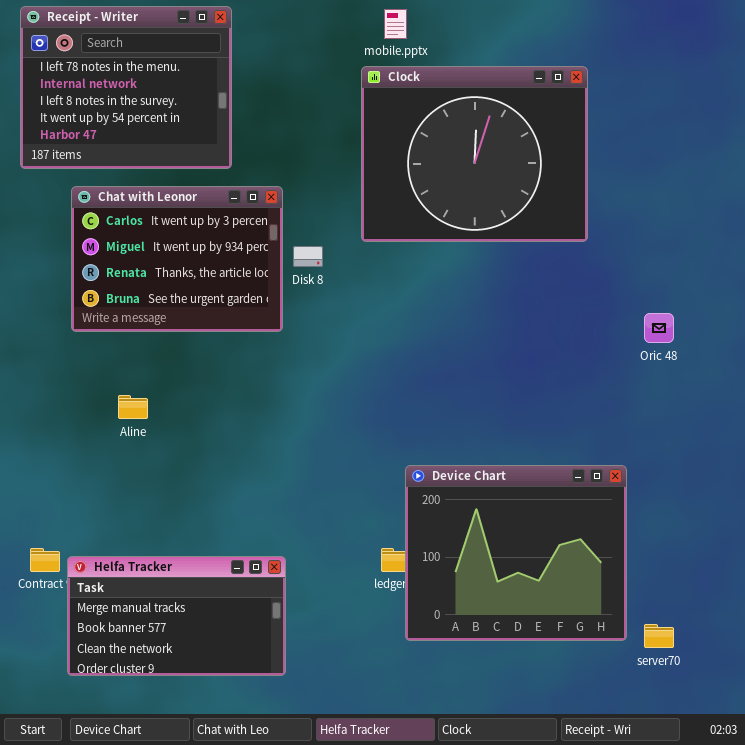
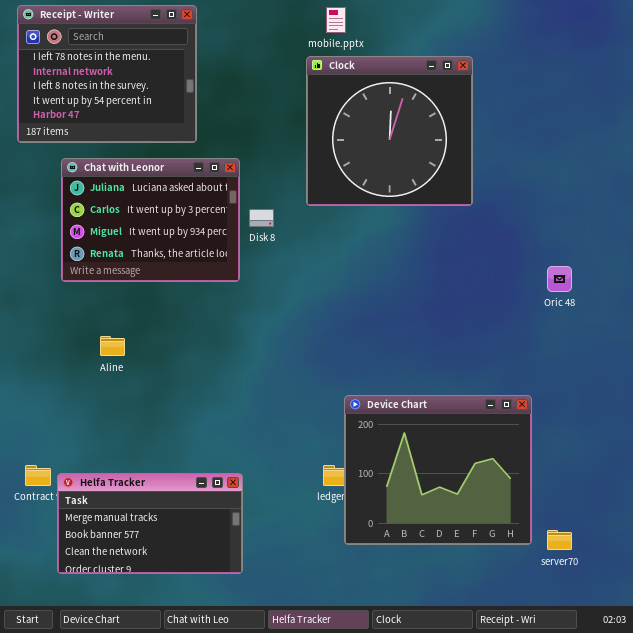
Clock: [361,66,588,242] -> [306,56,473,206], resized
Chat with Leonor: [71,186,283,332] -> [61,158,240,282], scrolled up 1 row

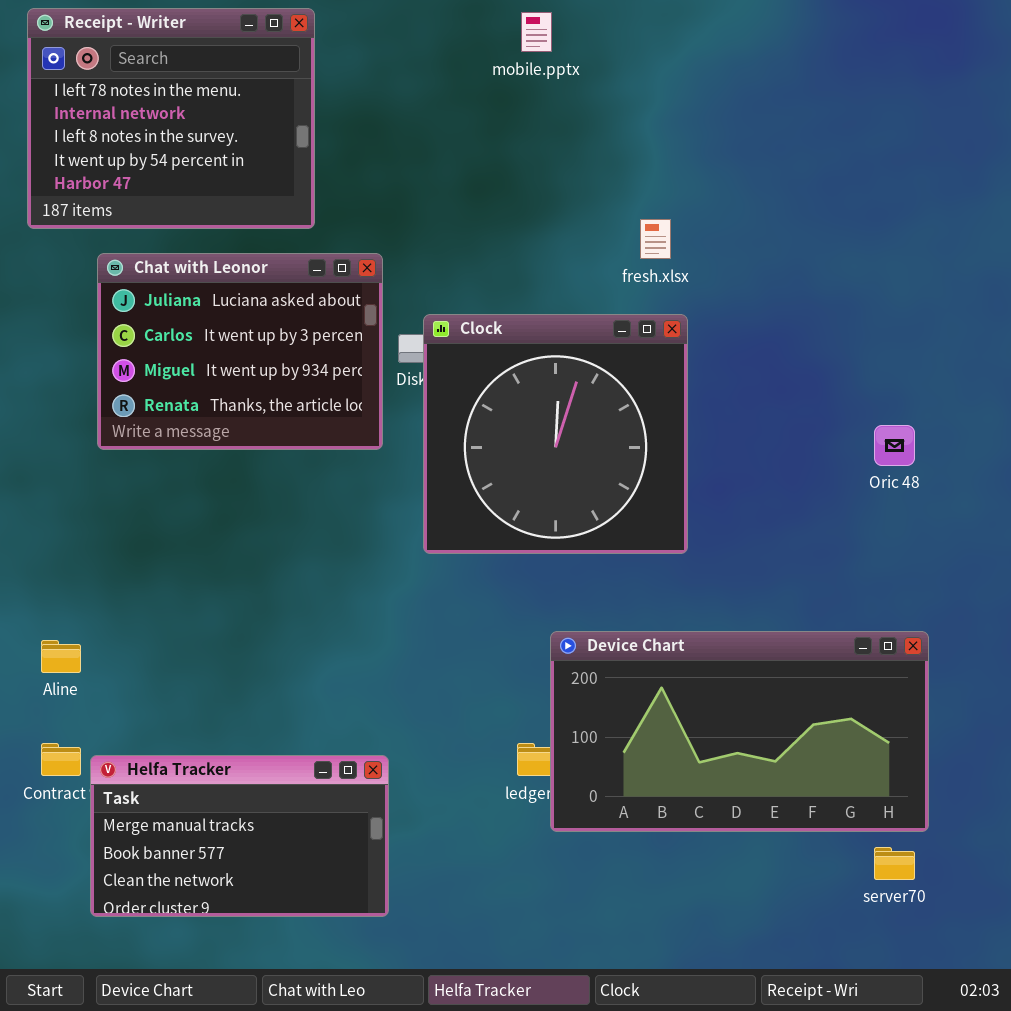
Clock: [306,56,473,206] -> [423,314,688,554], moved
Aline: [100,336,125,356] -> [41,640,81,673], moved
Device Chart: [344,395,532,545] -> [550,631,929,832], resized

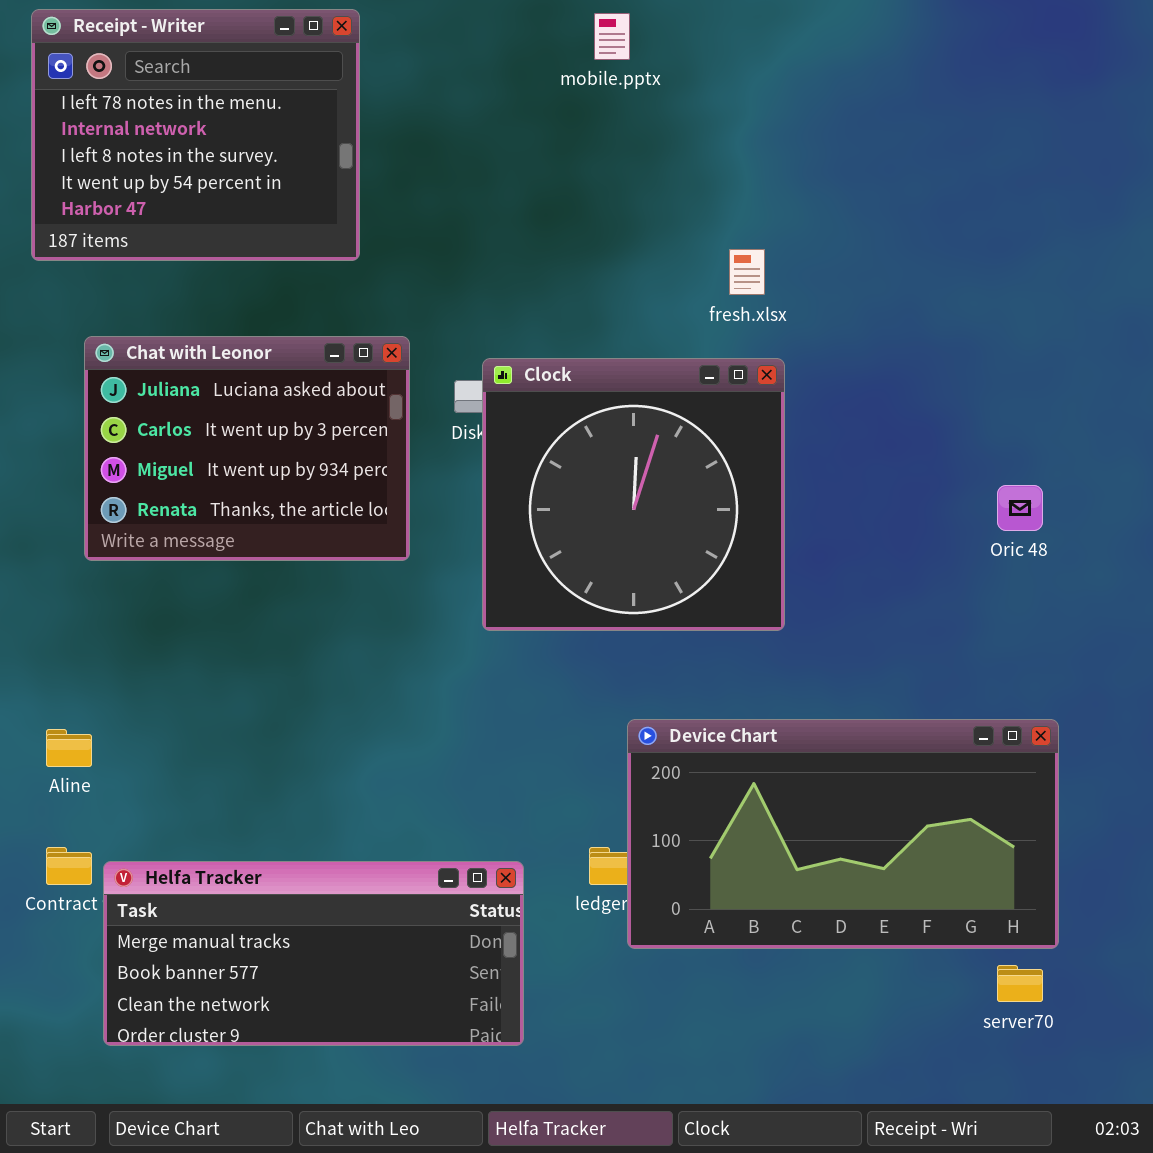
Chat with Leonor: [97,253,383,450] -> [84,336,410,561], moved
Helfa Tracker: [90,755,389,917] -> [103,861,524,1046], resized

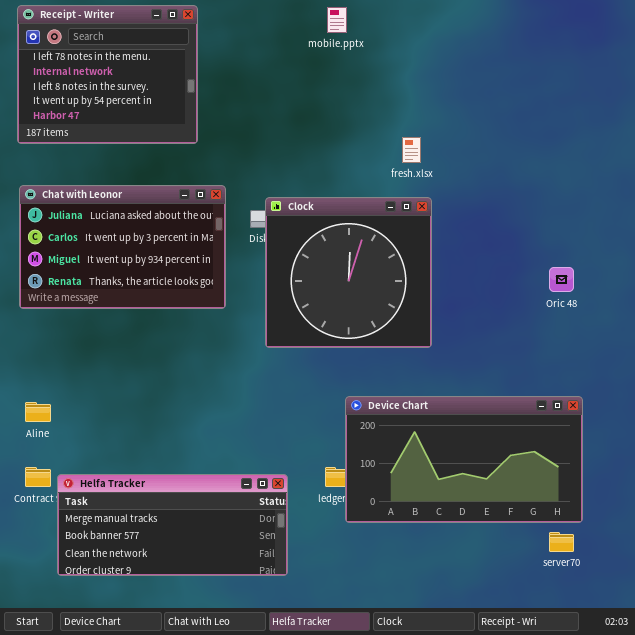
Chat with Leonor: [84,336,410,561] -> [19,185,226,309], resized

